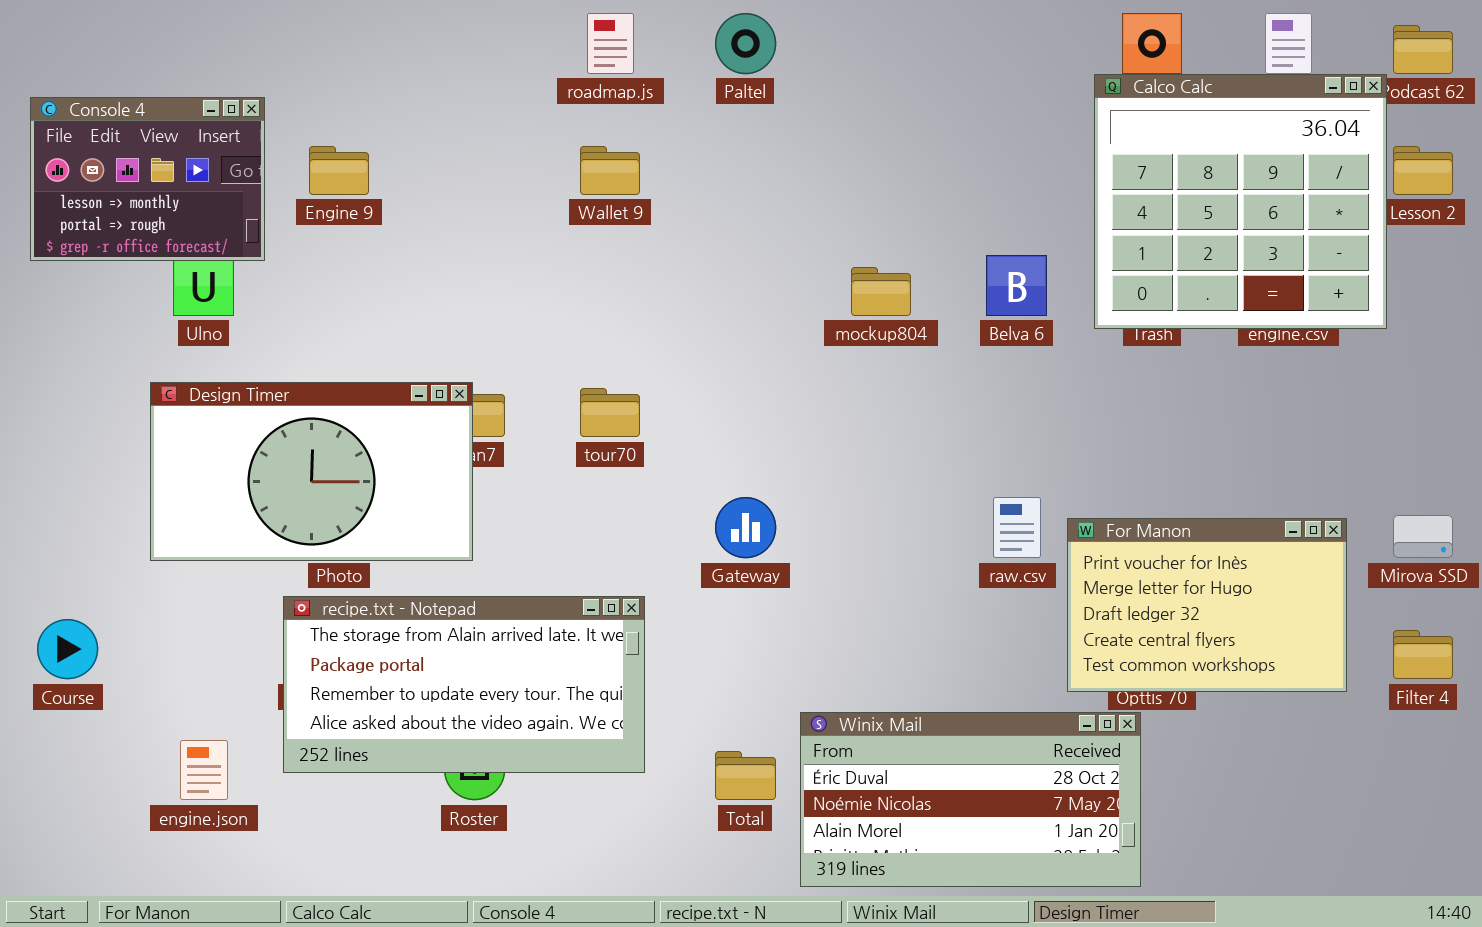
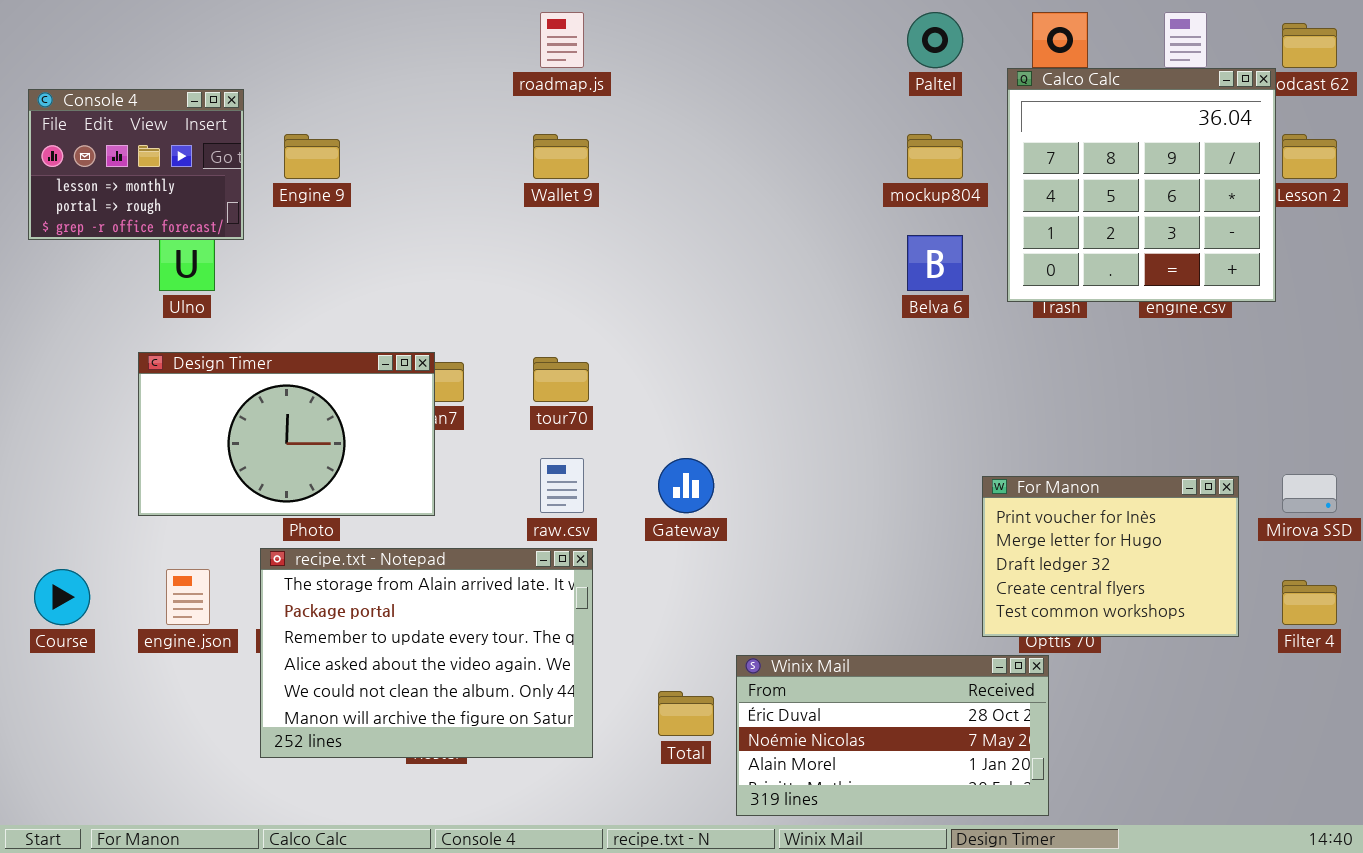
Paltel: [715,13,776,74] -> [907,12,963,68], moved
mockup804: [851,267,911,316] -> [907,134,963,179], moved
raw.csv: [993,497,1041,558] -> [540,458,584,513], moved
recipe.txt - Notepad: [283,596,645,773] -> [260,548,593,758], resized
engine.json: [180,740,228,800] -> [166,569,210,625], moved

